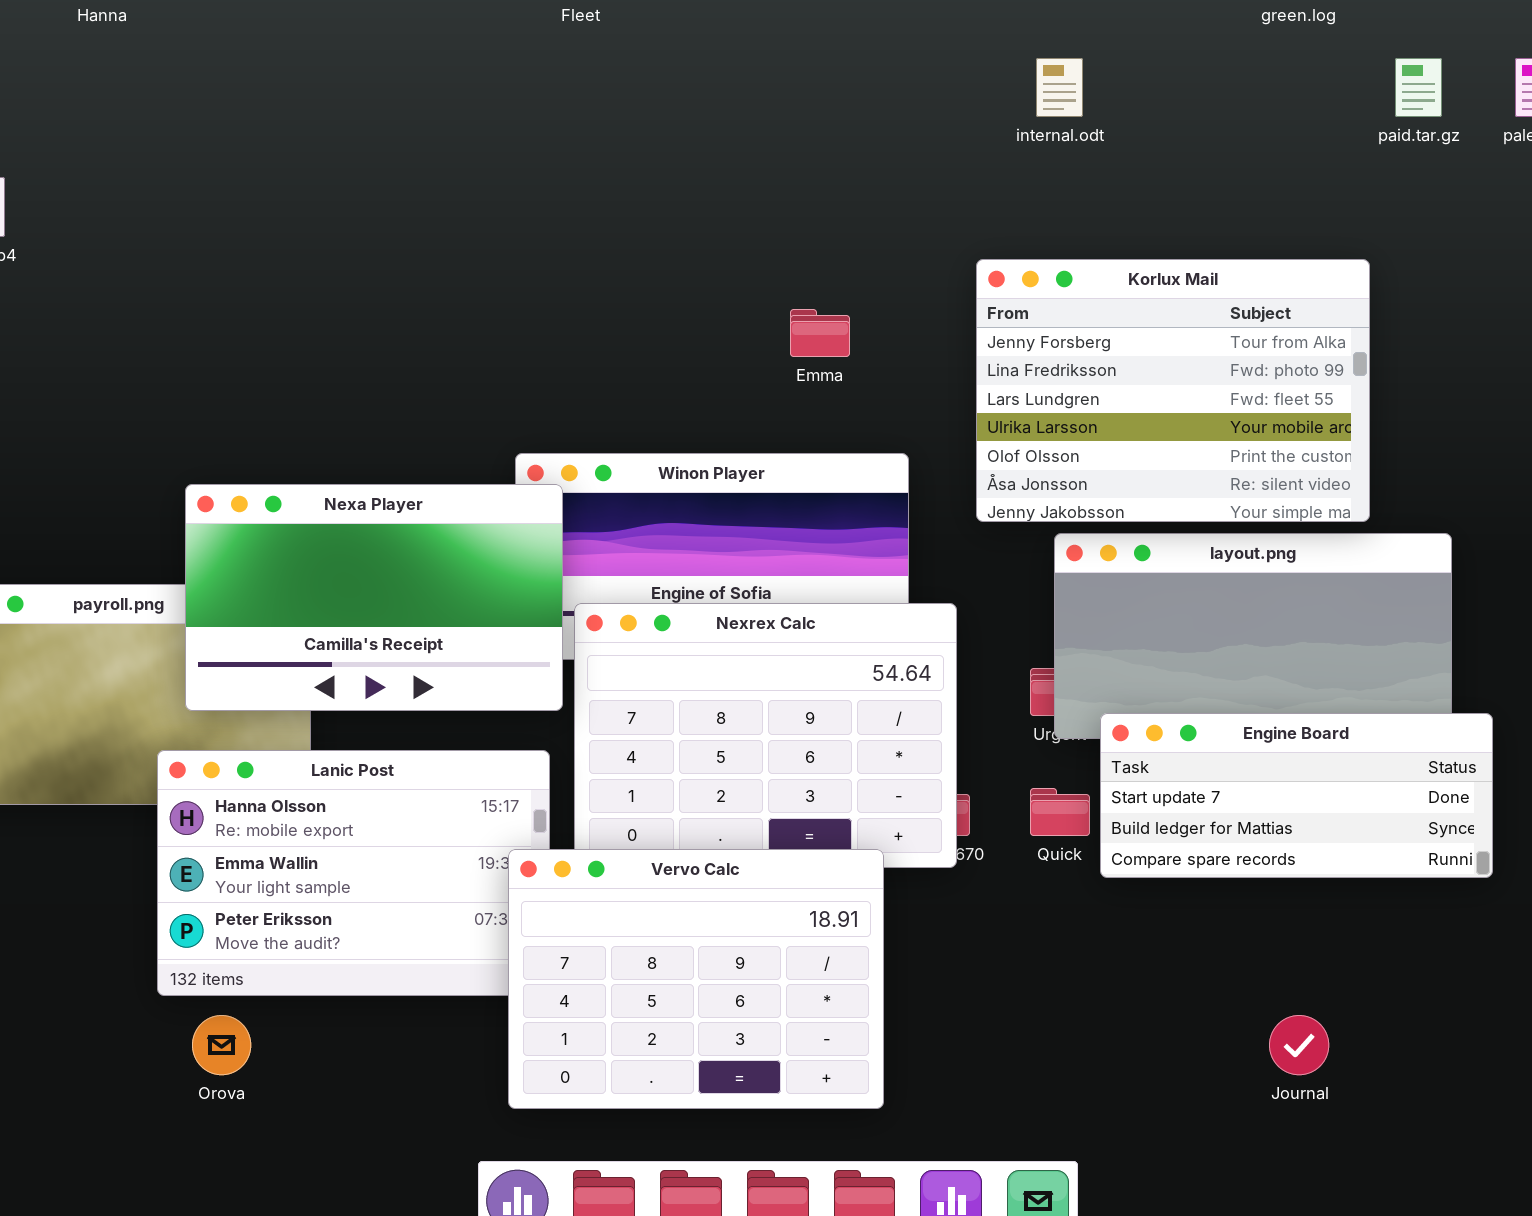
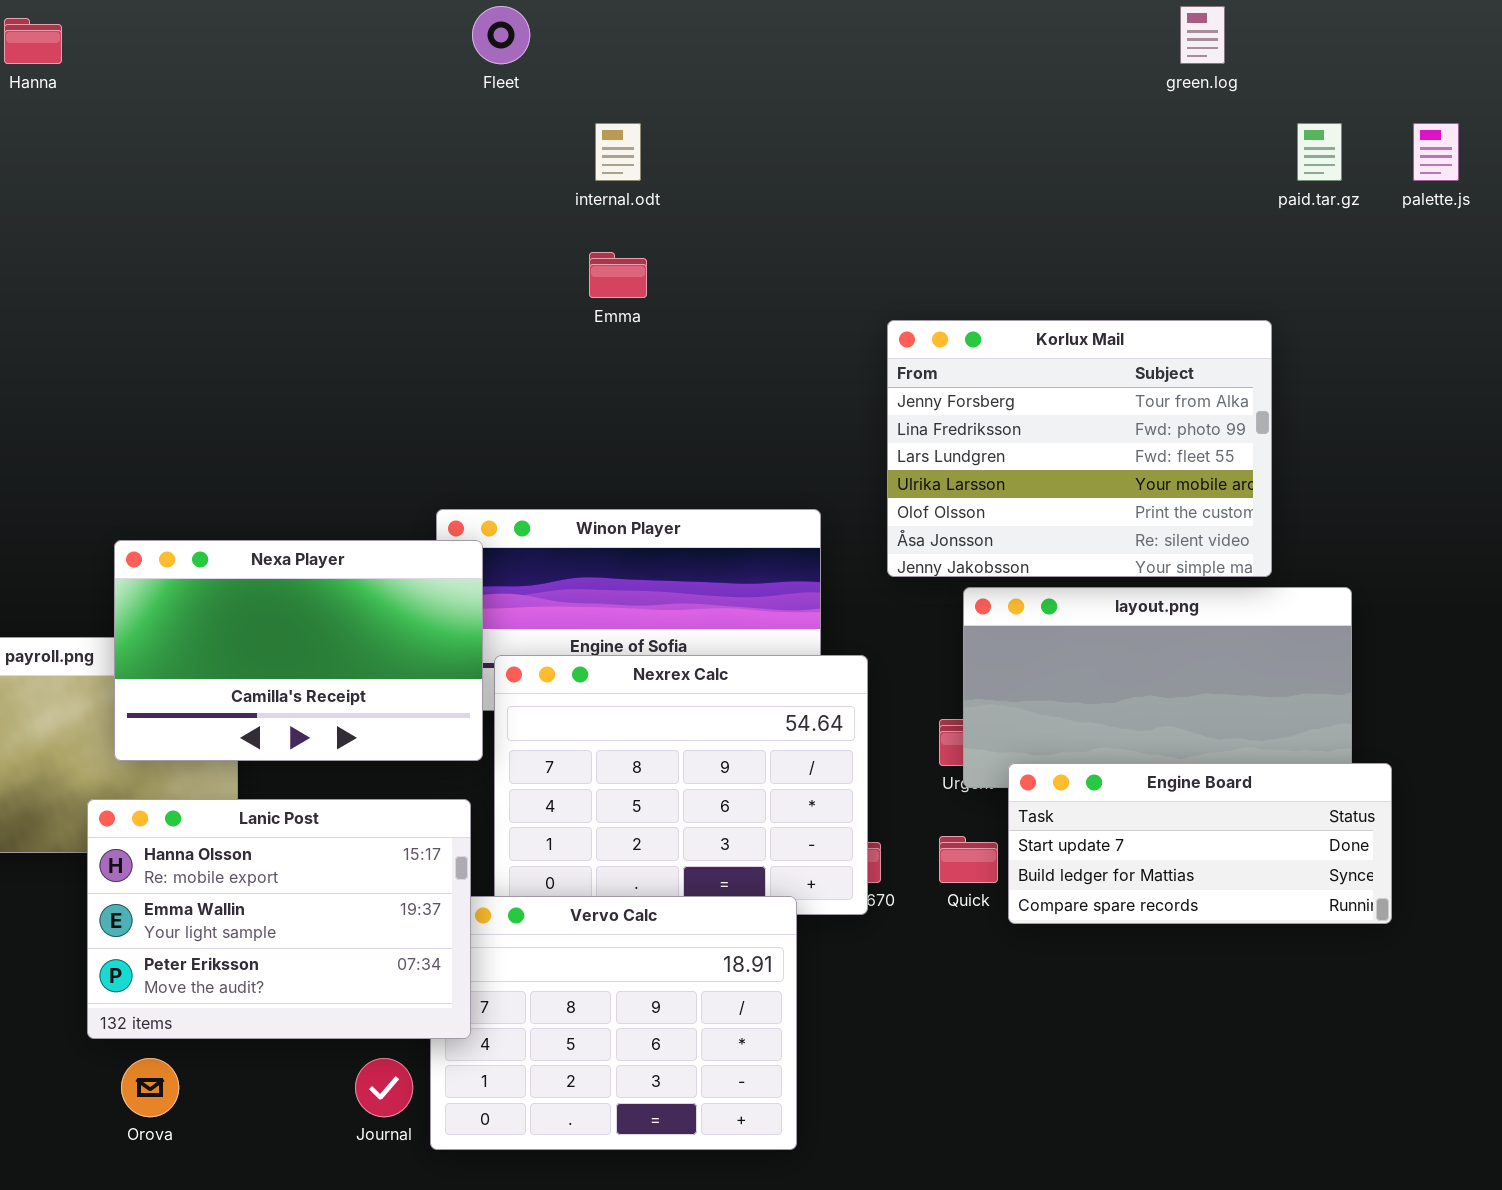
internal.odt: [1036,58,1083,117] -> [595,123,641,181], moved
Emma: [790,309,850,357] -> [589,252,647,298], moved
Lanic Post: [157,750,550,996] -> [87,799,471,1039], raised
Journal: [1269,1015,1329,1075] -> [355,1058,413,1117], moved

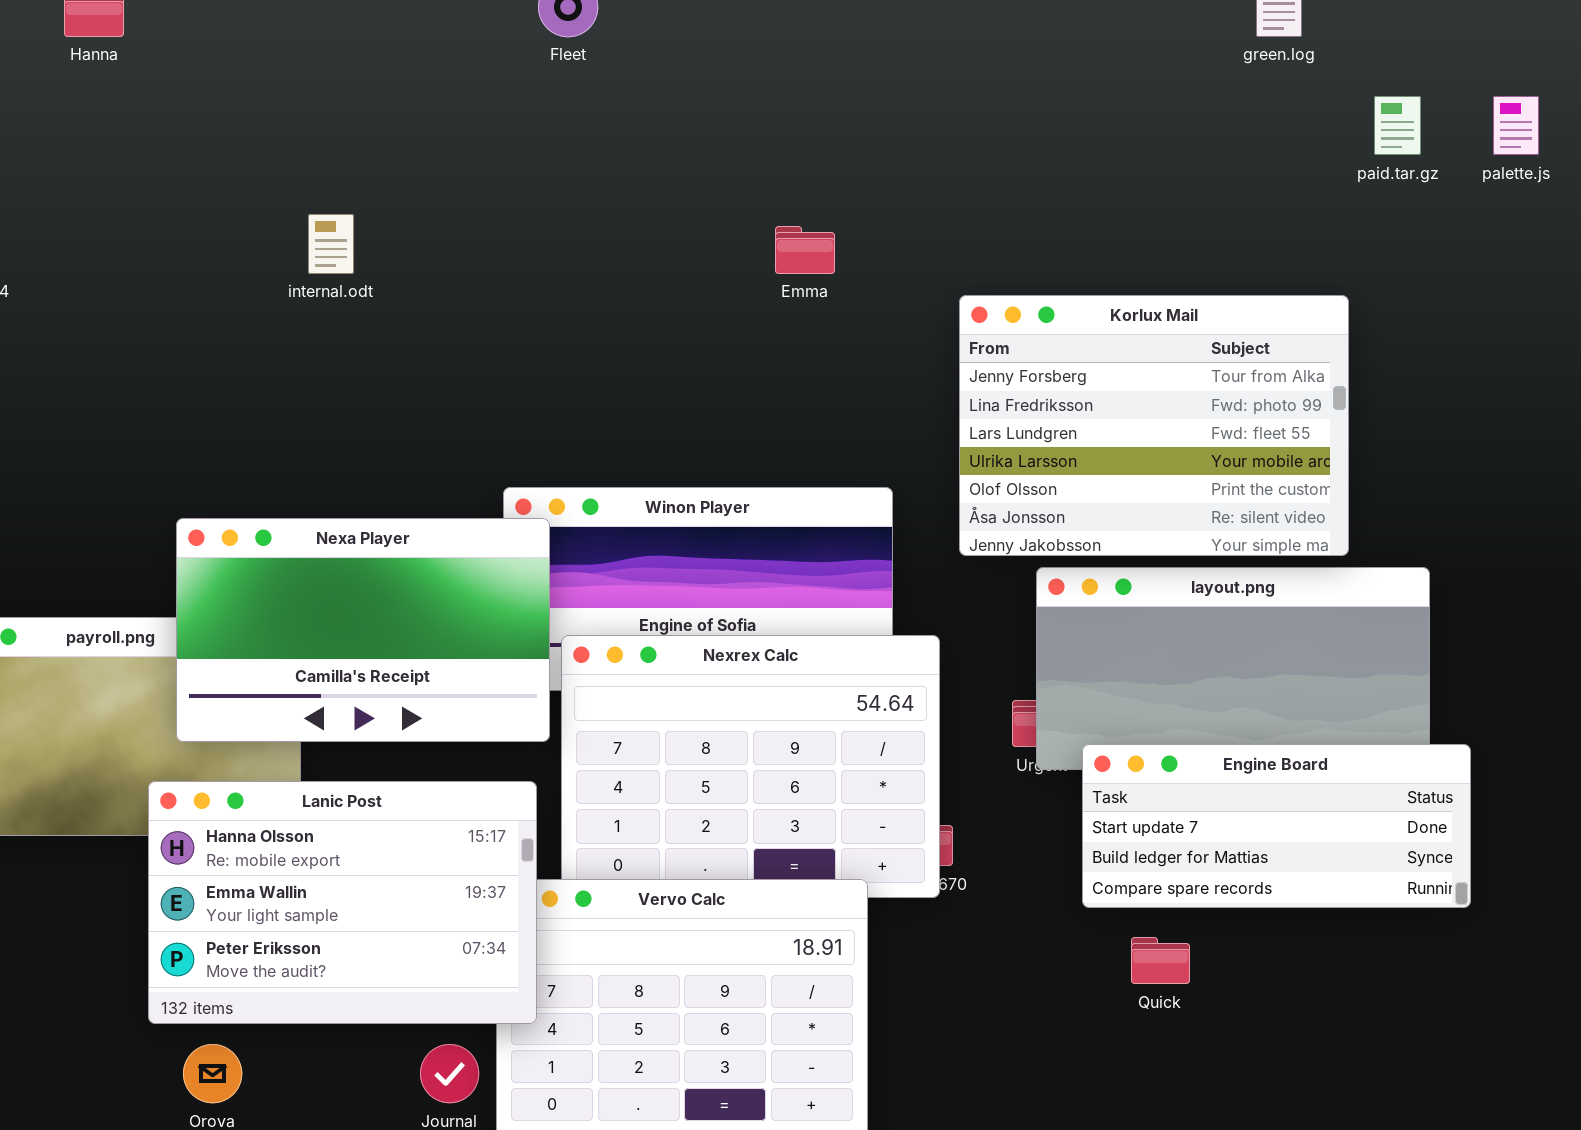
internal.odt: [595,123,641,181] -> [308,214,354,274], moved
Emma: [589,252,647,298] -> [775,226,835,274], moved
Quick: [939,836,998,883] -> [1131,937,1190,984], moved

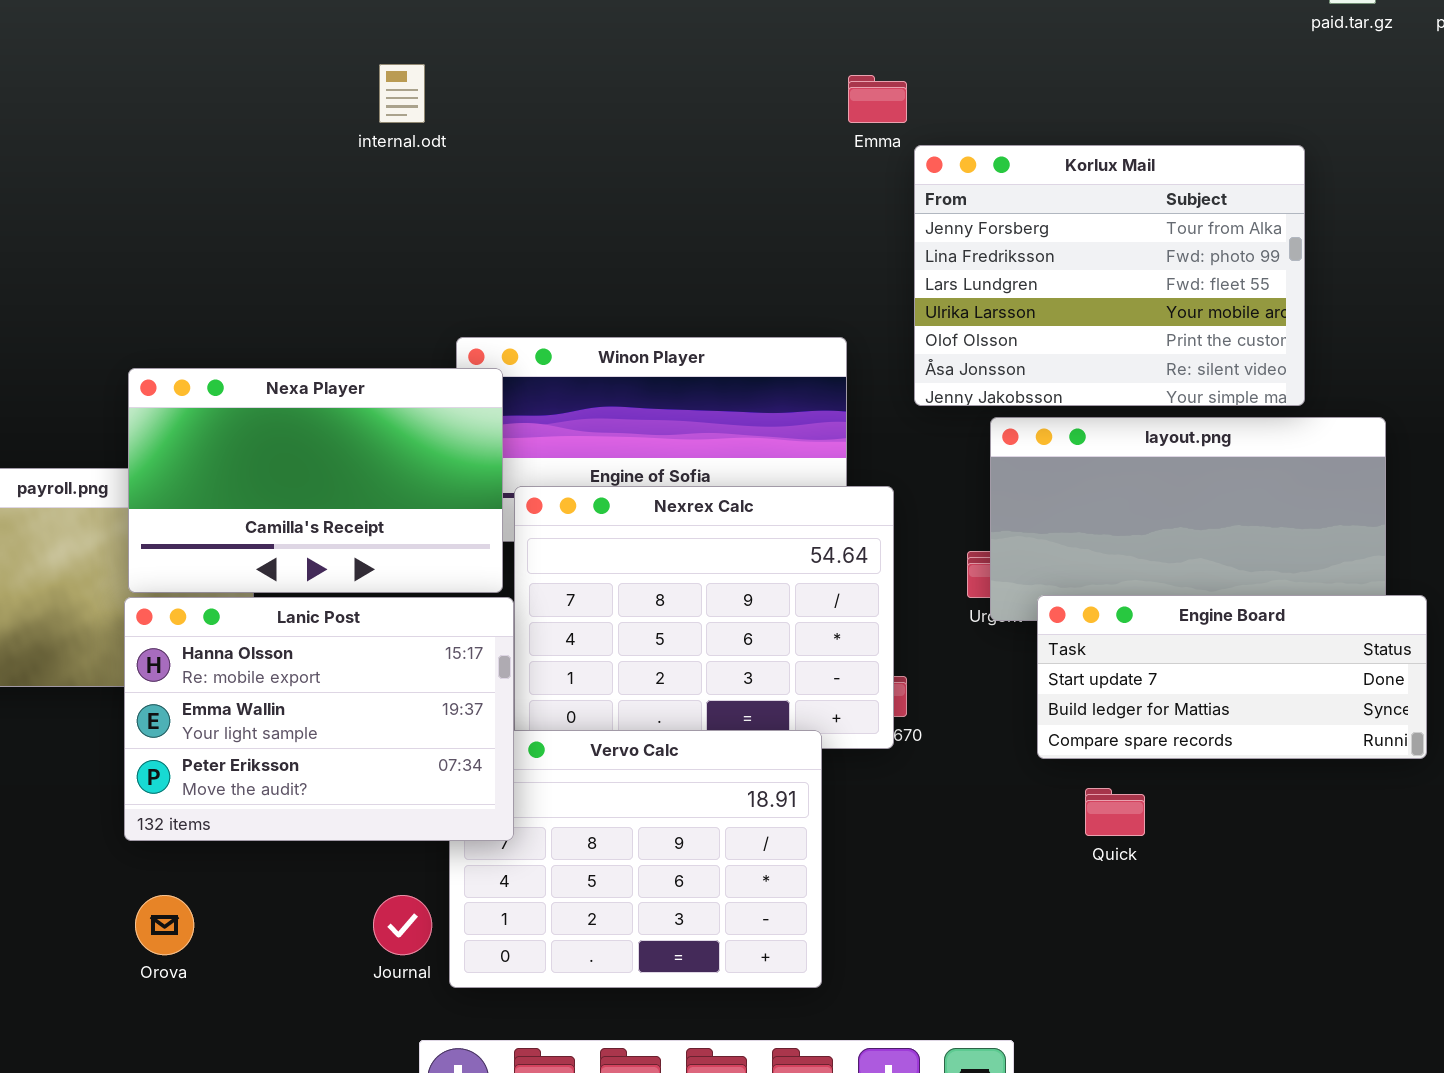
internal.odt: [308,214,354,274] -> [379,64,425,123], moved
Emma: [775,226,835,274] -> [848,75,907,123], moved
Lanic Post: [148,781,537,1024] -> [124,597,514,841], moved

